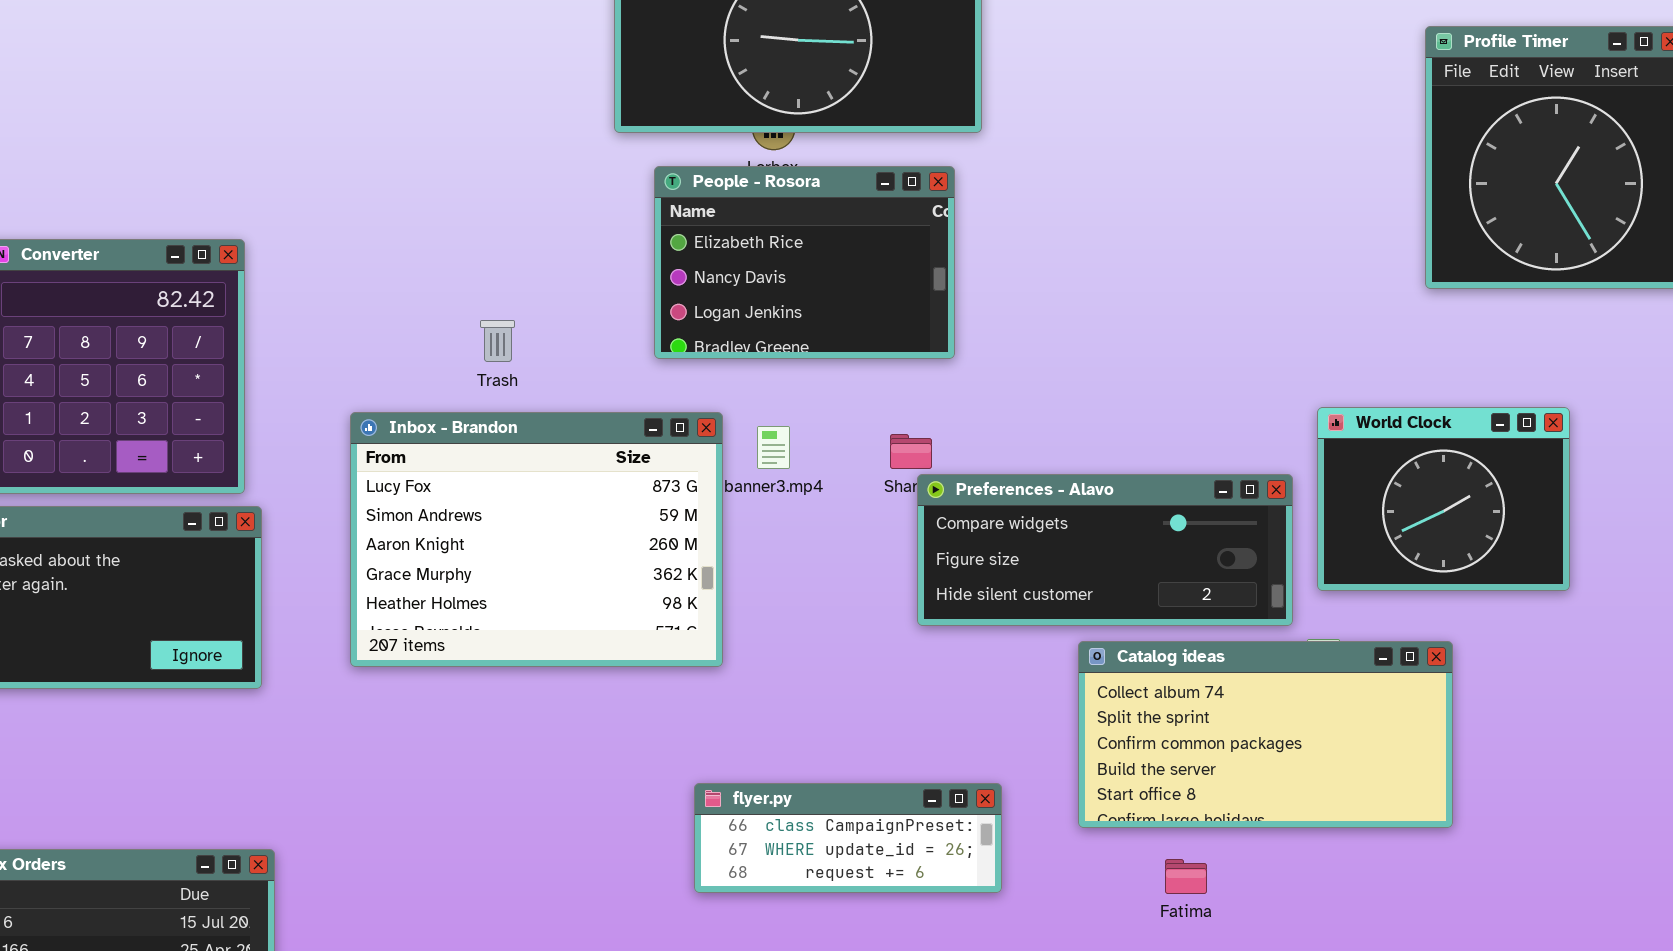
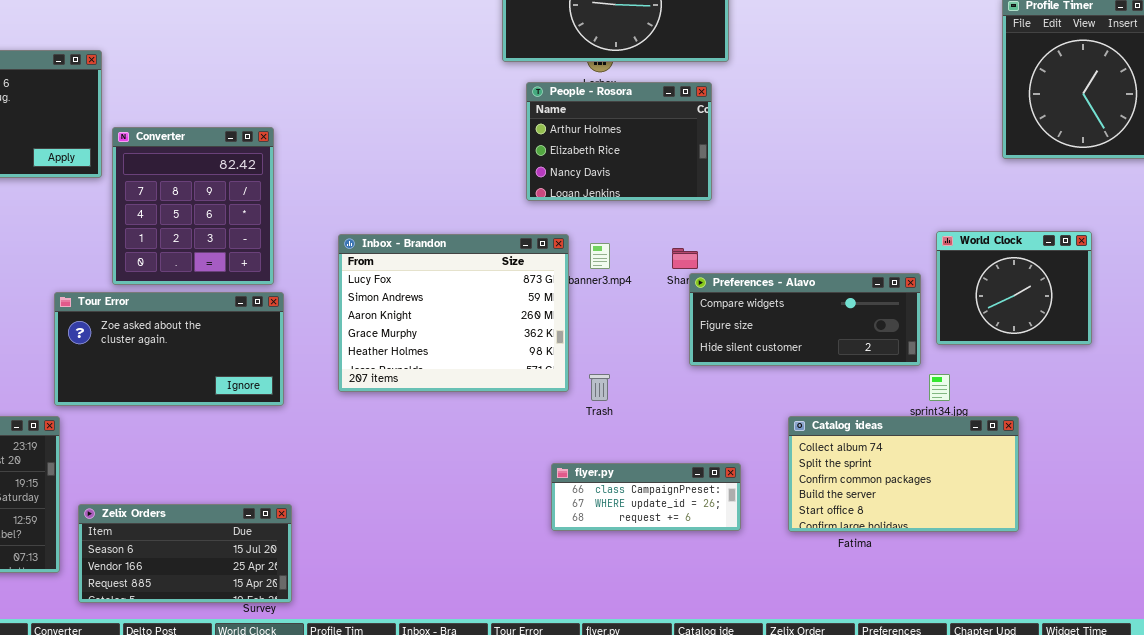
People - Rosora: [654,166,955,359] -> [526,82,712,201], scrolled up 1 row
Trash: [480,320,515,362] -> [589,374,610,401], moved
Catalog ideas: [1078,641,1453,828] -> [788,416,1019,532], moved

